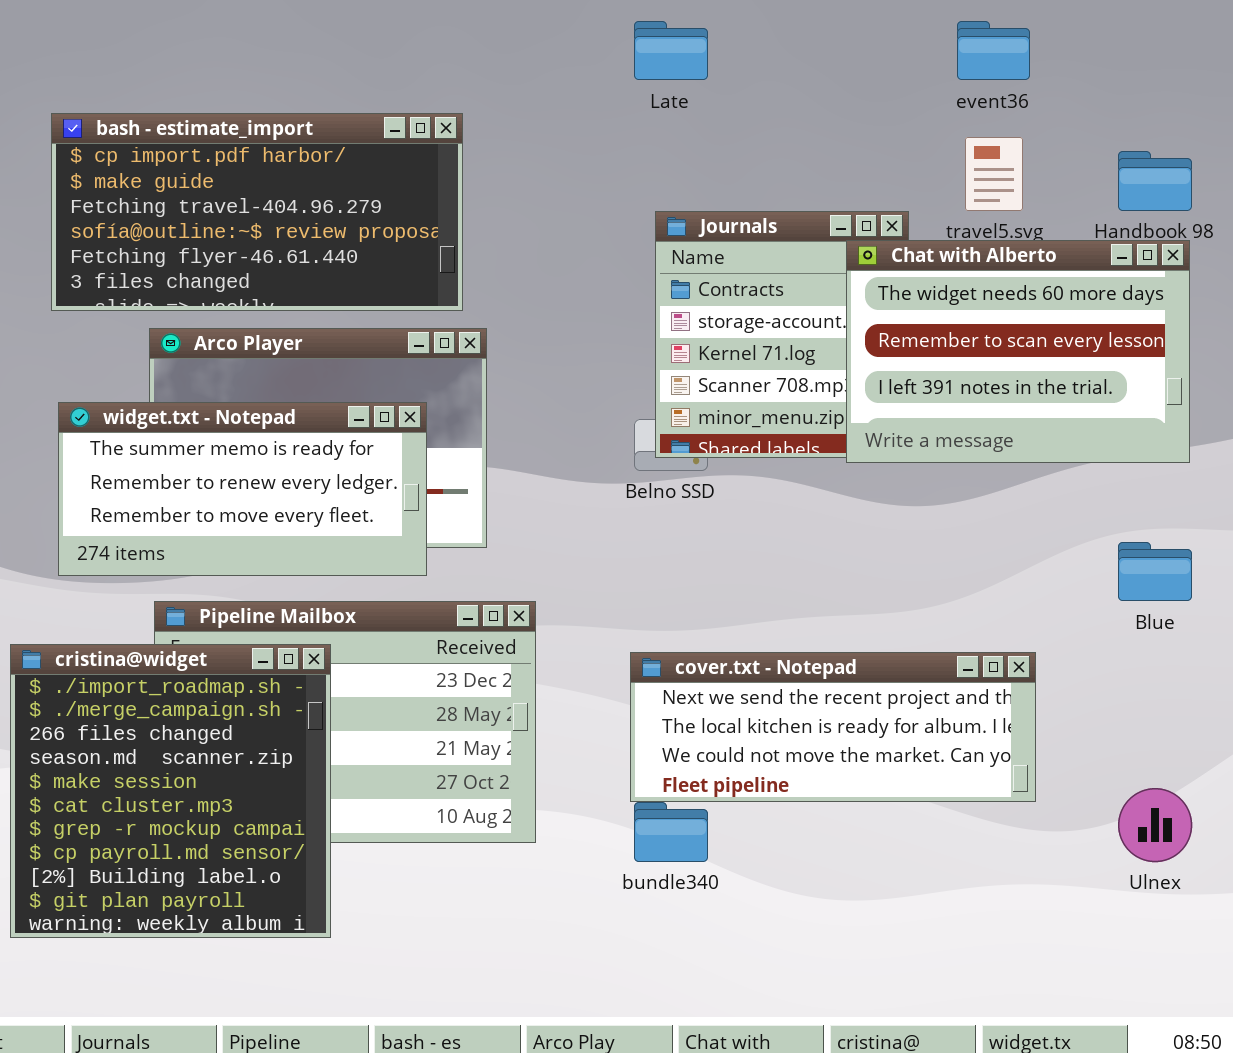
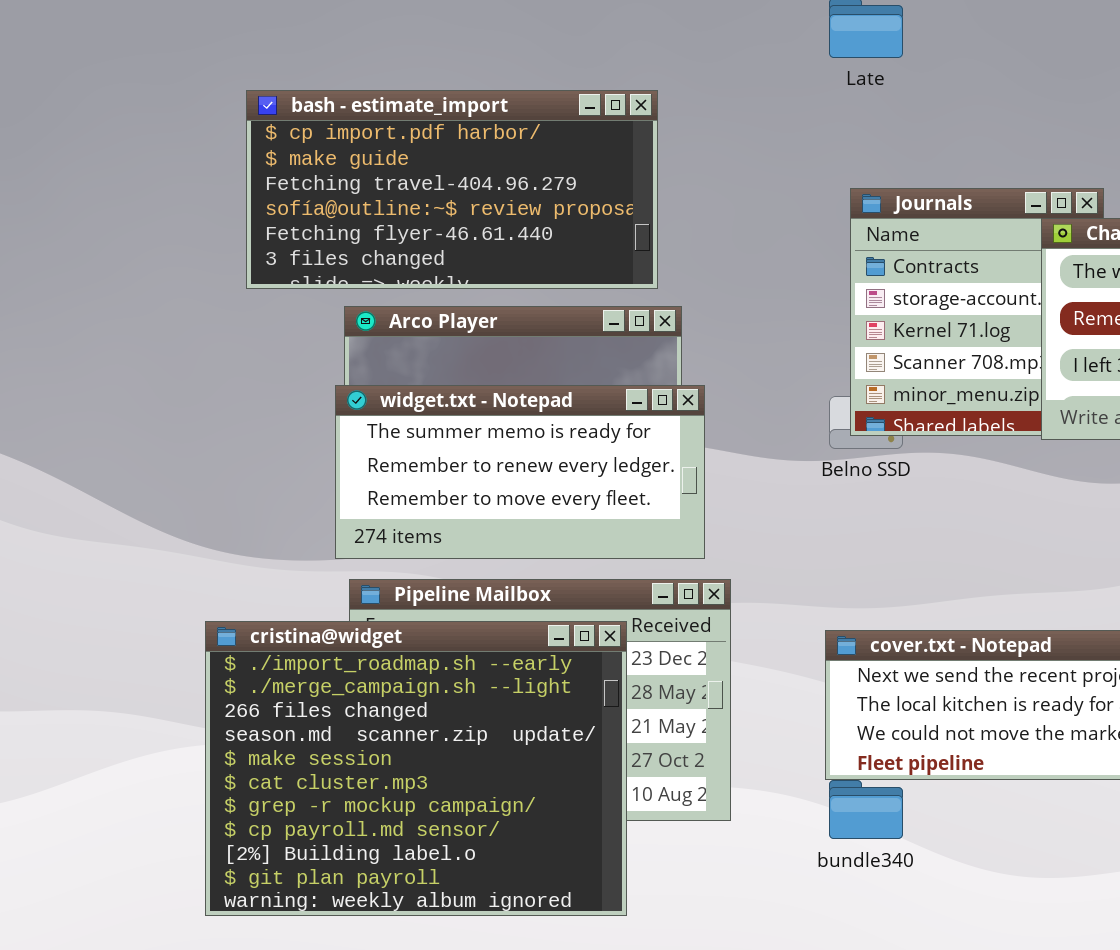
widget.txt - Notepad: [58,402,427,576] -> [335,385,705,559], moved
cristina@widget: [10,644,331,938] -> [205,621,627,916], resized

